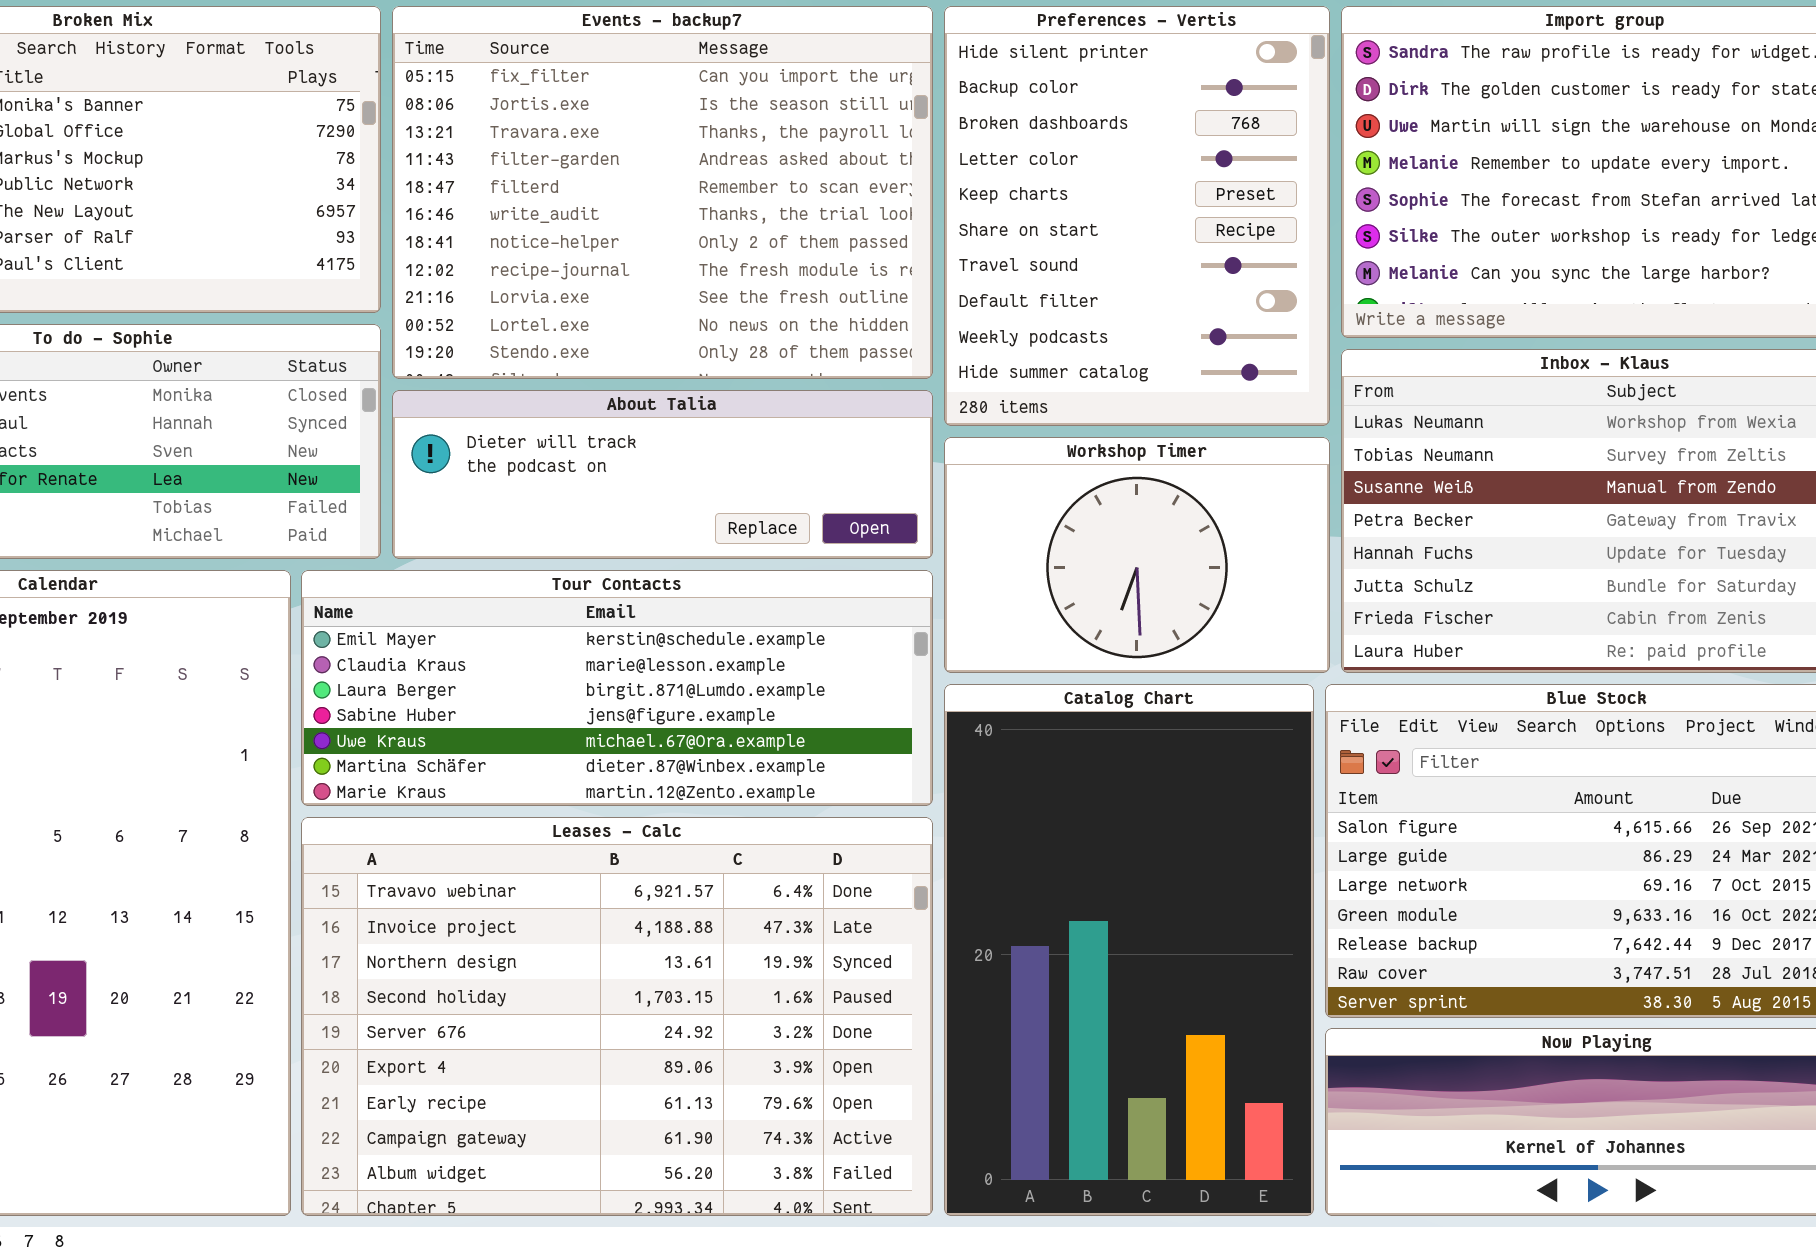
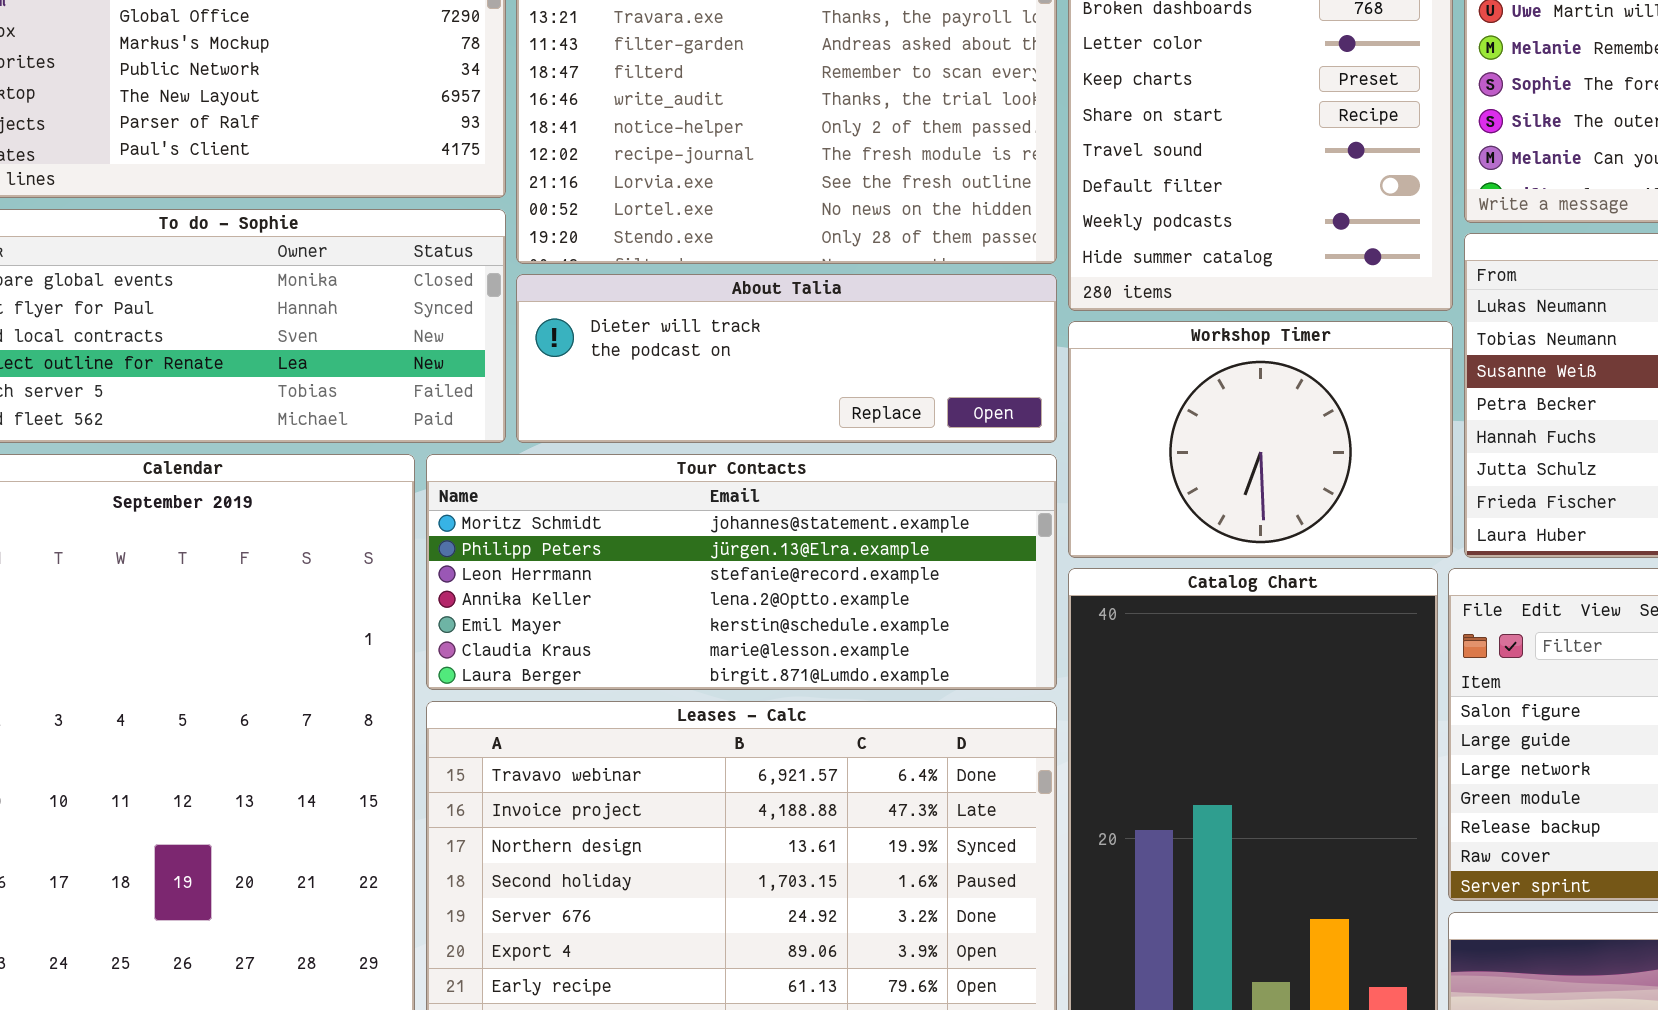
Tour Contacts: [301,570,933,806] -> [426,454,1057,690], scrolled up 4 rows

